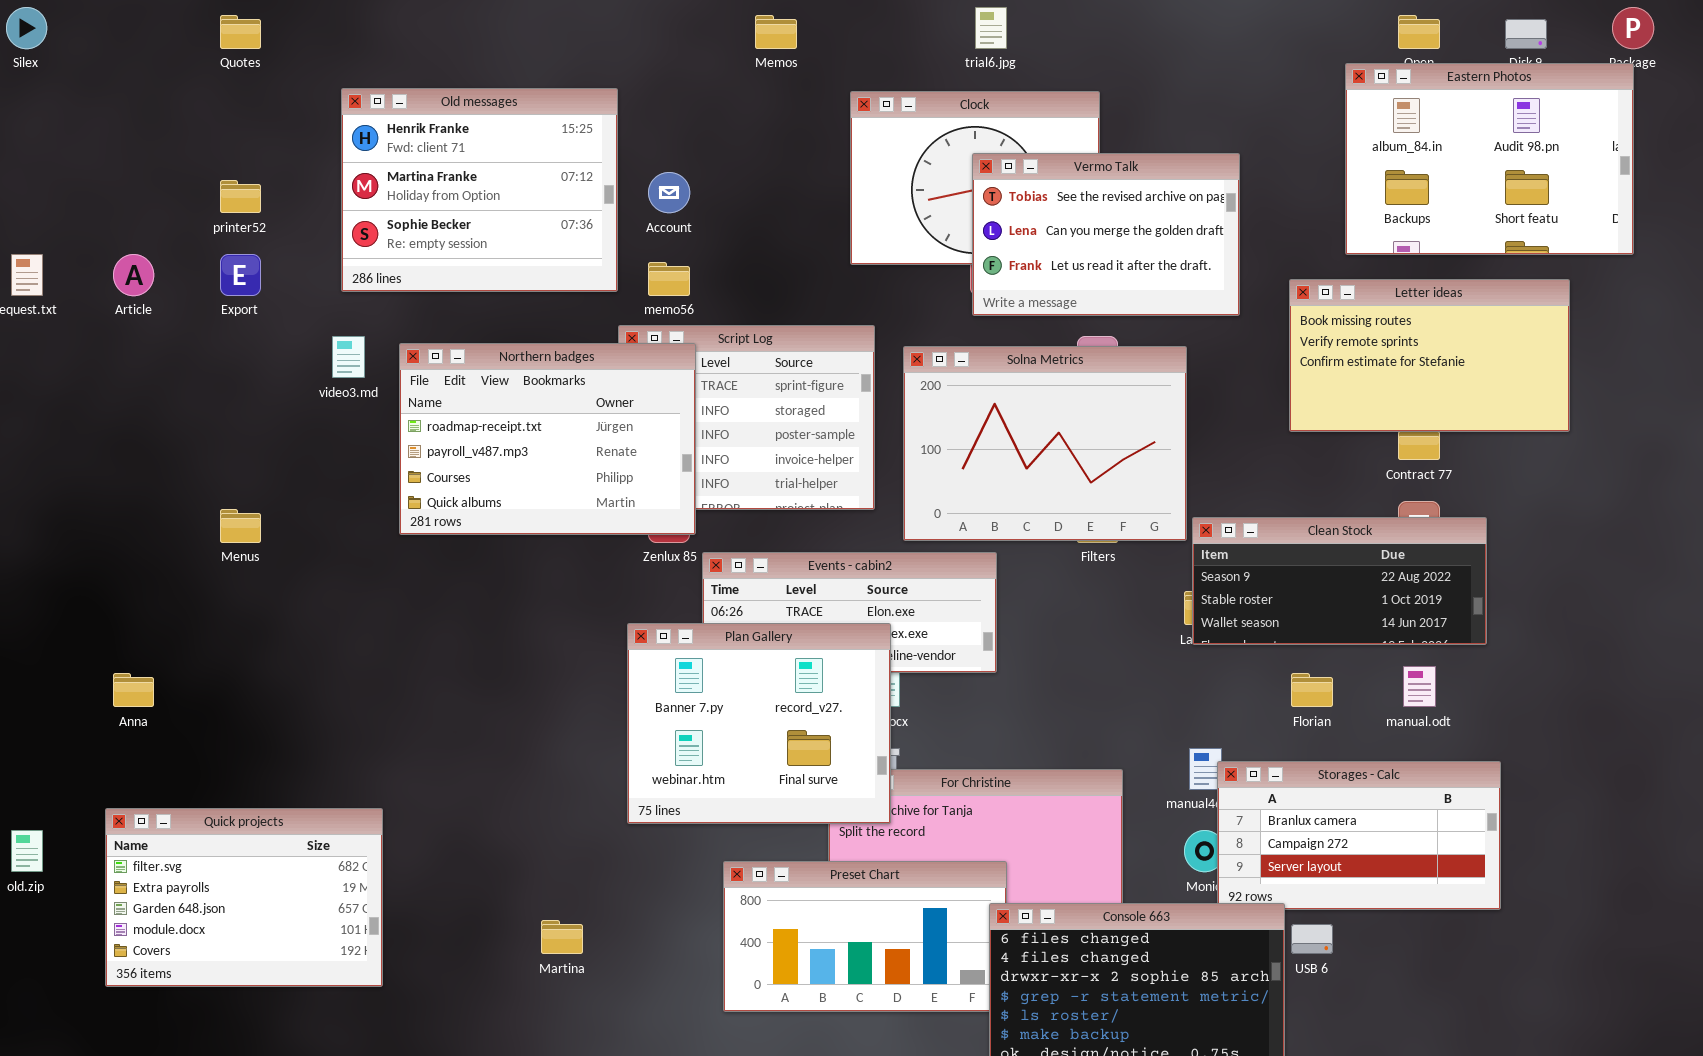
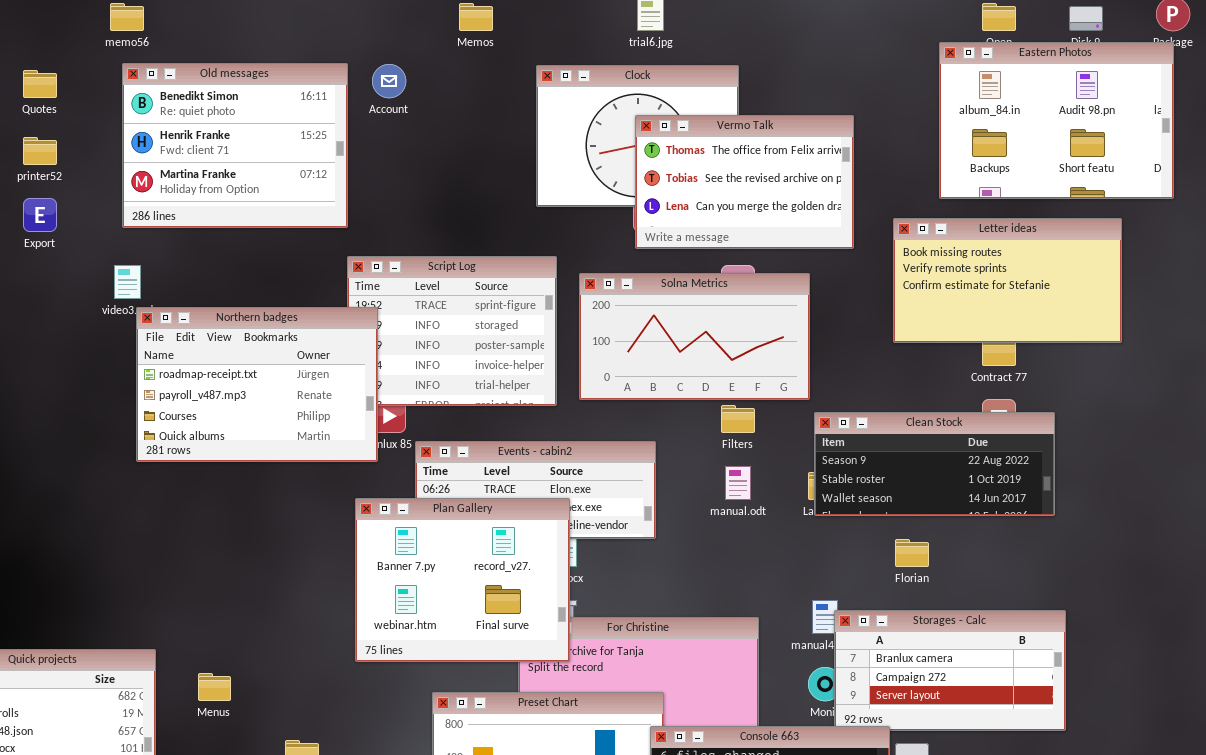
Quotes: [220,15,261,49] -> [23,70,57,98], moved
Old messages: [341,88,618,292] -> [122,63,348,228], scrolled up 1 row
Vermo Talk: [972,153,1240,316] -> [635,115,854,249], scrolled up 1 row
Account: [648,172,690,213] -> [372,64,406,98], moved
memo56: [648,262,690,296] -> [110,3,144,31], moved
Northern badges: [399,343,696,535] -> [136,307,378,462], moved
Solna Metrics: [903,346,1187,541] -> [579,273,810,400], resized
Menus: [220,509,261,543] -> [198,673,231,701], moved
manual.odt: [1403,666,1436,707] -> [725,466,751,500], moved

